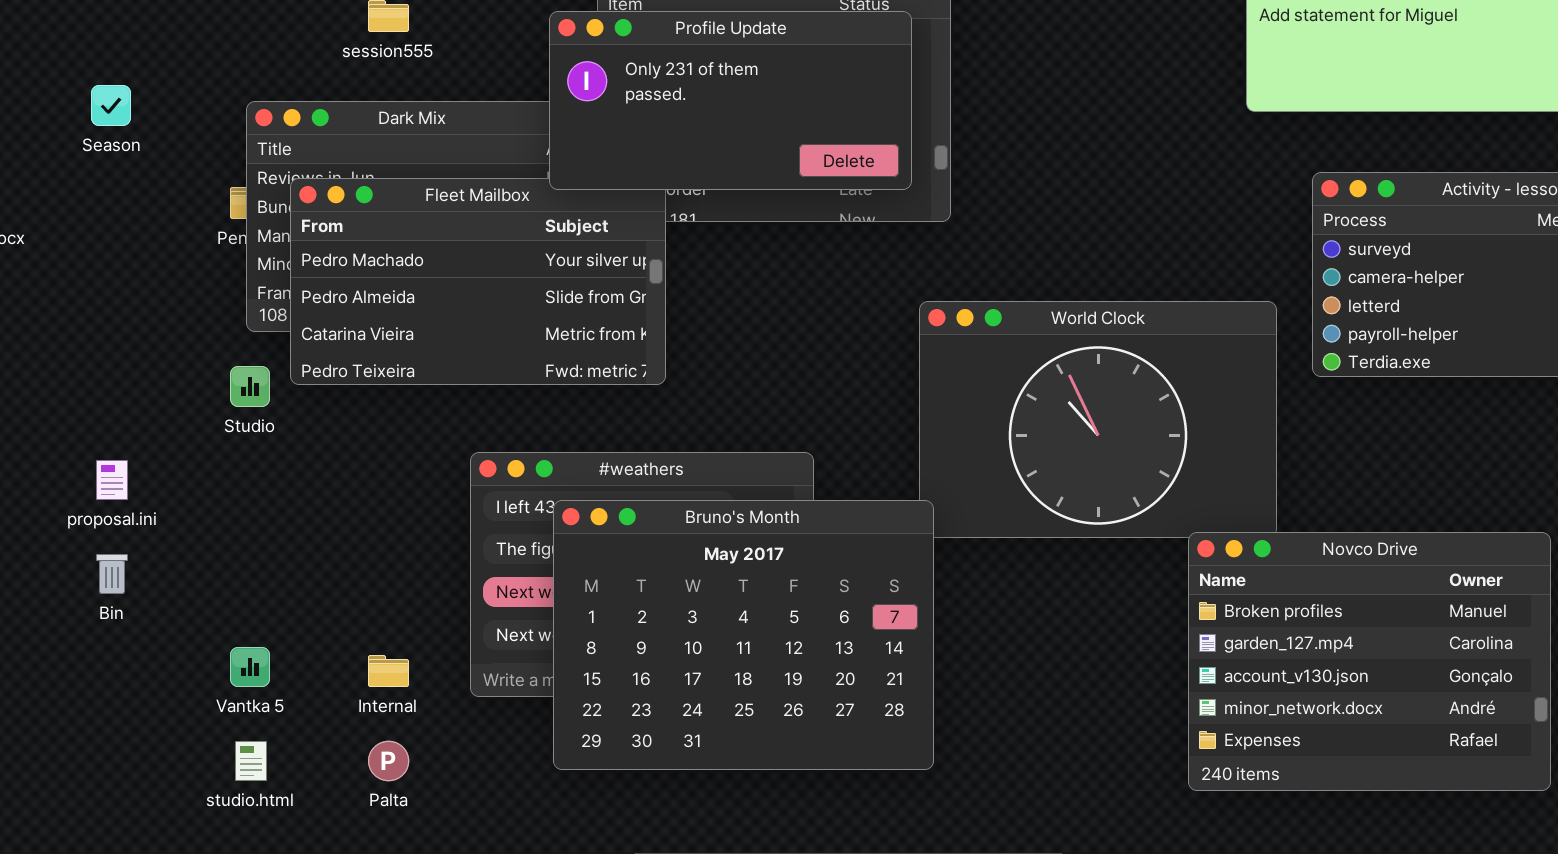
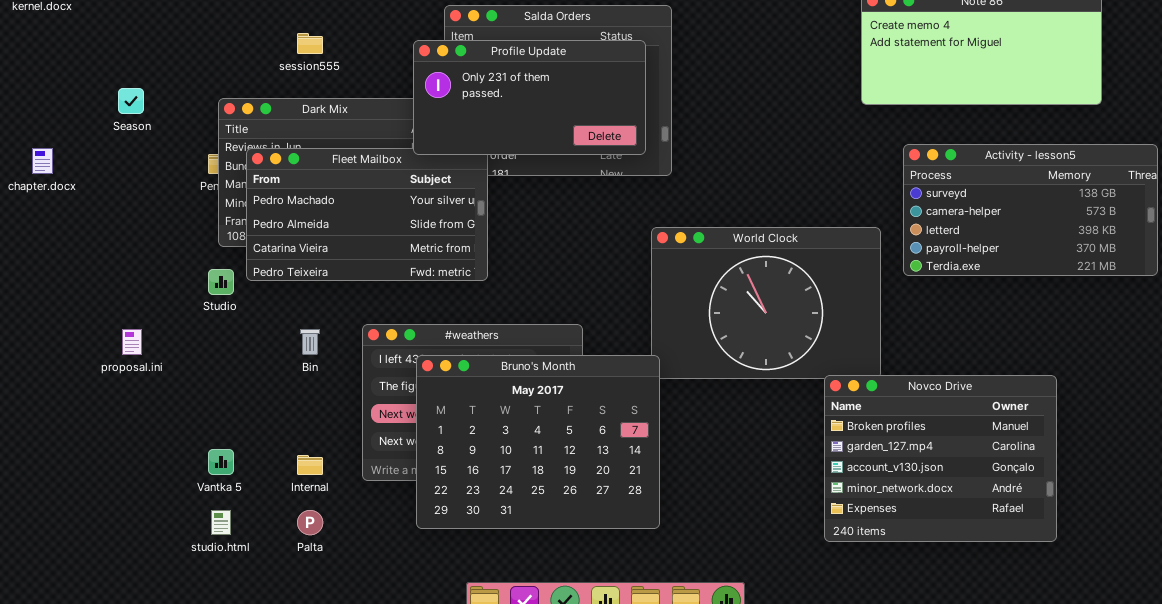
Bin: [96,554,128,594] -> [300,329,320,355], moved

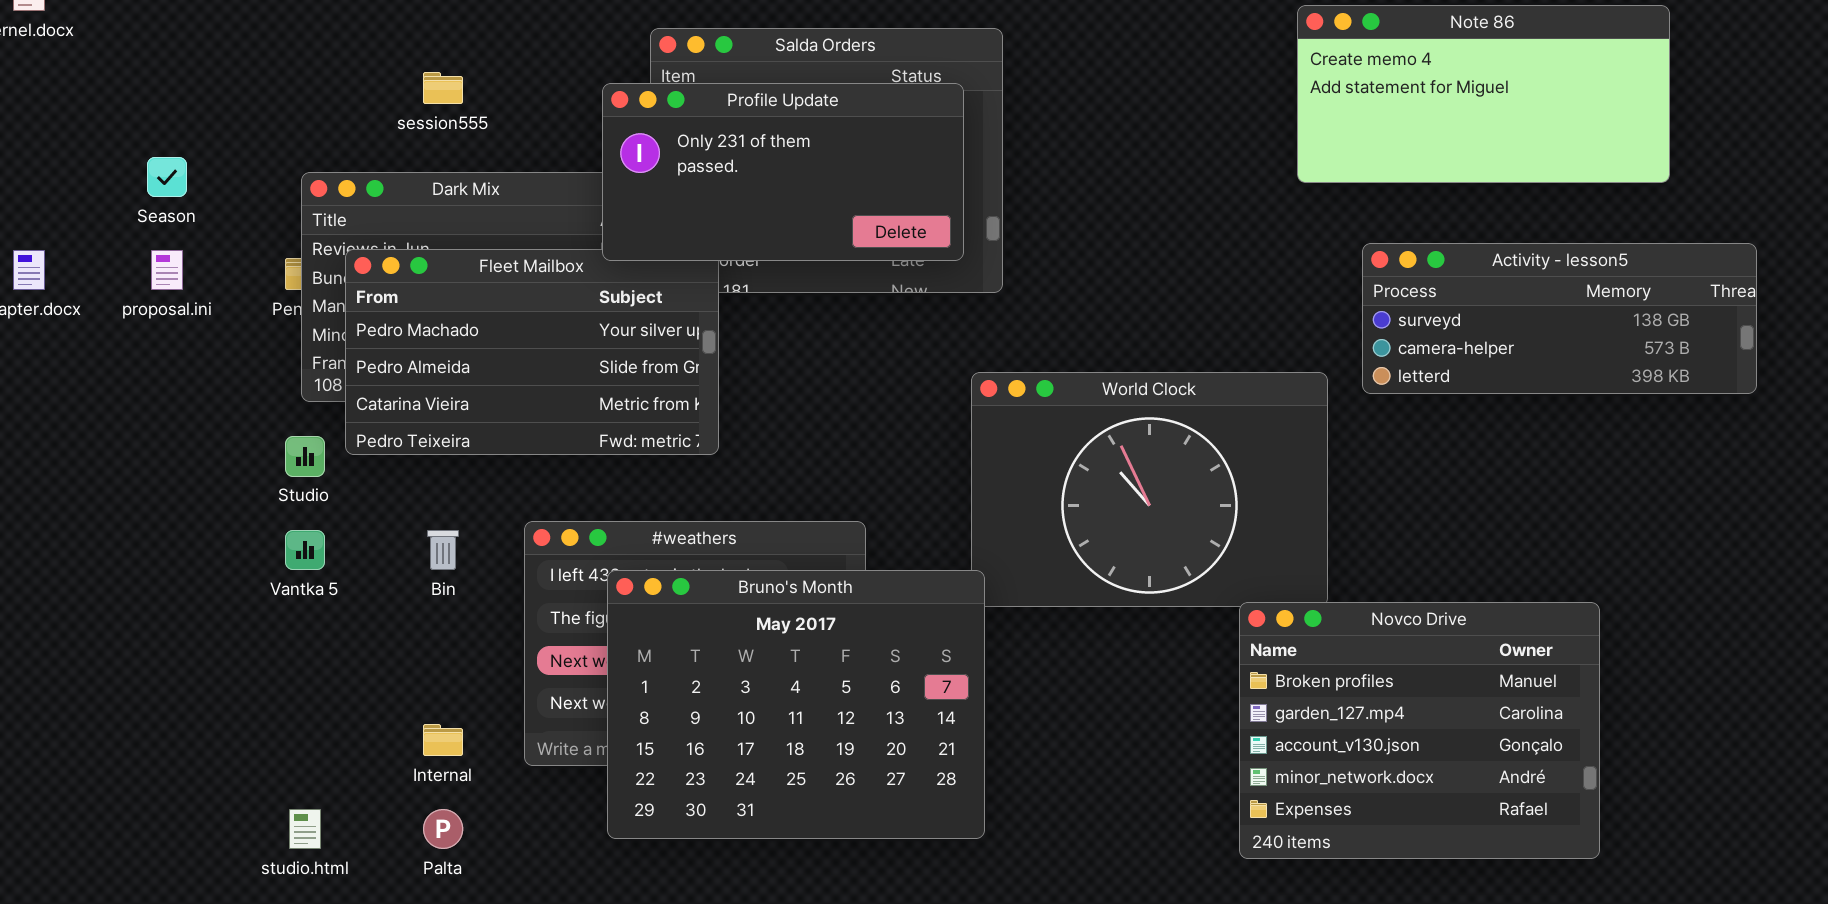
Activity - lesson5: [903,144,1158,276] -> [1362,243,1757,394], resized
proposal.ini: [122,329,142,355] -> [151,250,183,290], moved
Vantka 5: [208,449,234,475] -> [285,530,325,570], moved

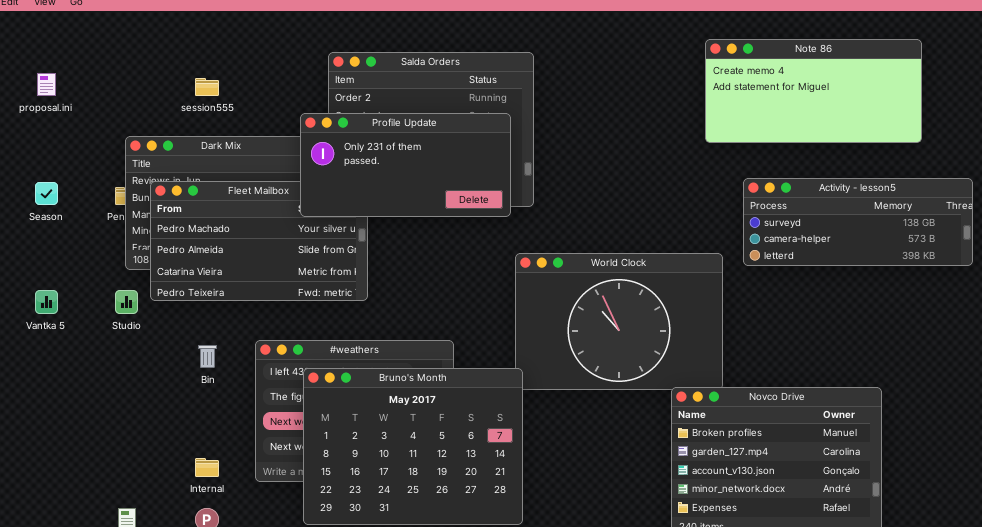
Profile Update: [602,83,964,261] -> [300,113,511,217], moved
Season: [147,157,187,197] -> [35,182,58,205], moved
proposal.ini: [151,250,183,290] -> [37,73,56,96], moved
Vantka 5: [285,530,325,570] -> [35,290,58,314], moved

